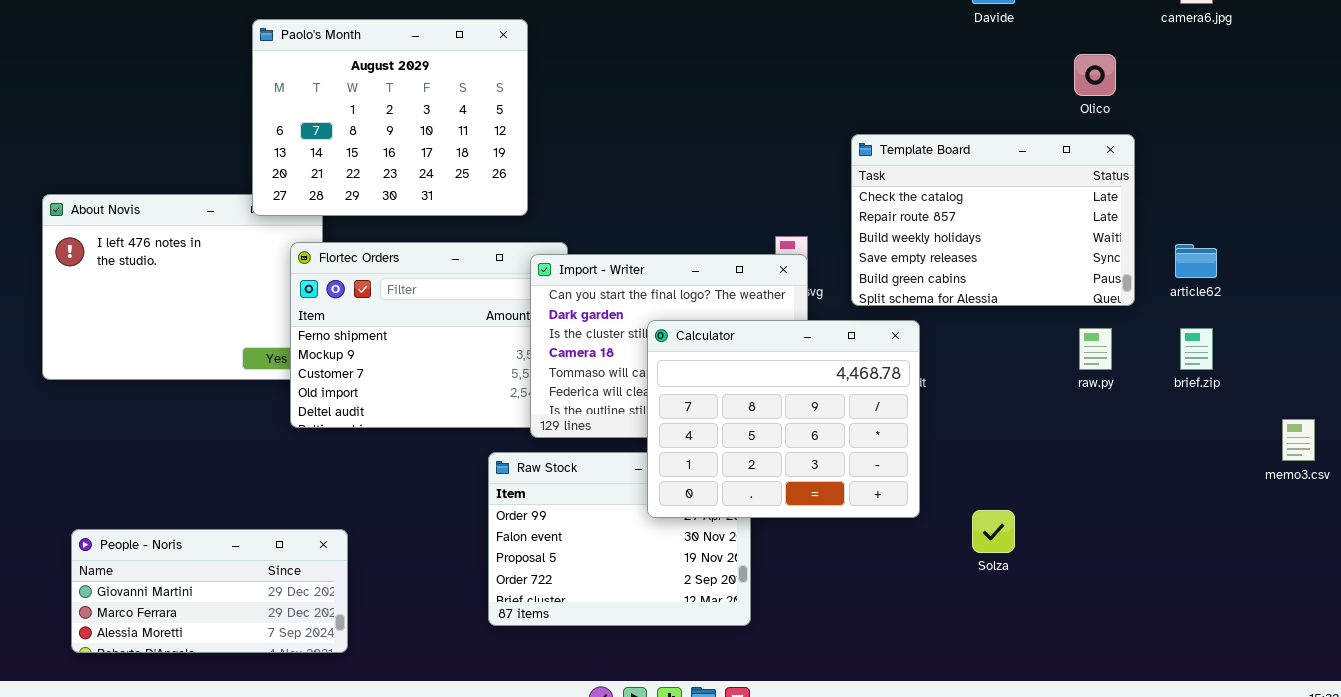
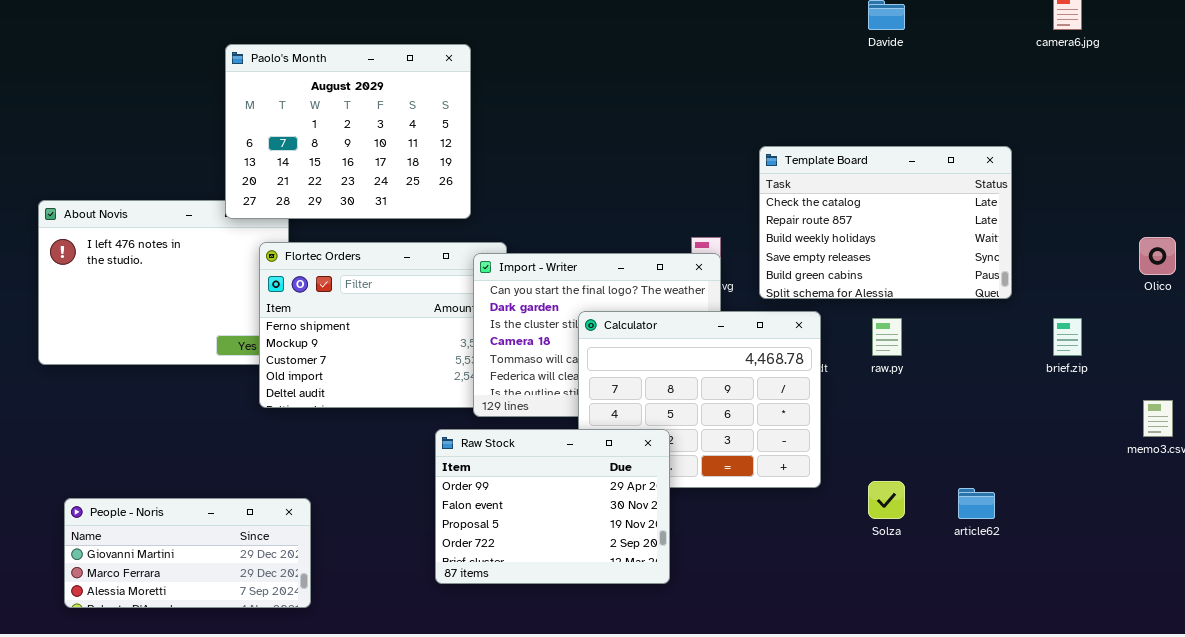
Olico: [1074,54,1116,96] -> [1139,237,1176,275], moved
article62: [1175,244,1217,278] -> [958,488,995,519], moved
raw.py: [1079,328,1112,370] -> [872,318,902,356], moved
Raw Stock: [488,452,751,626] -> [435,429,670,584], raised

